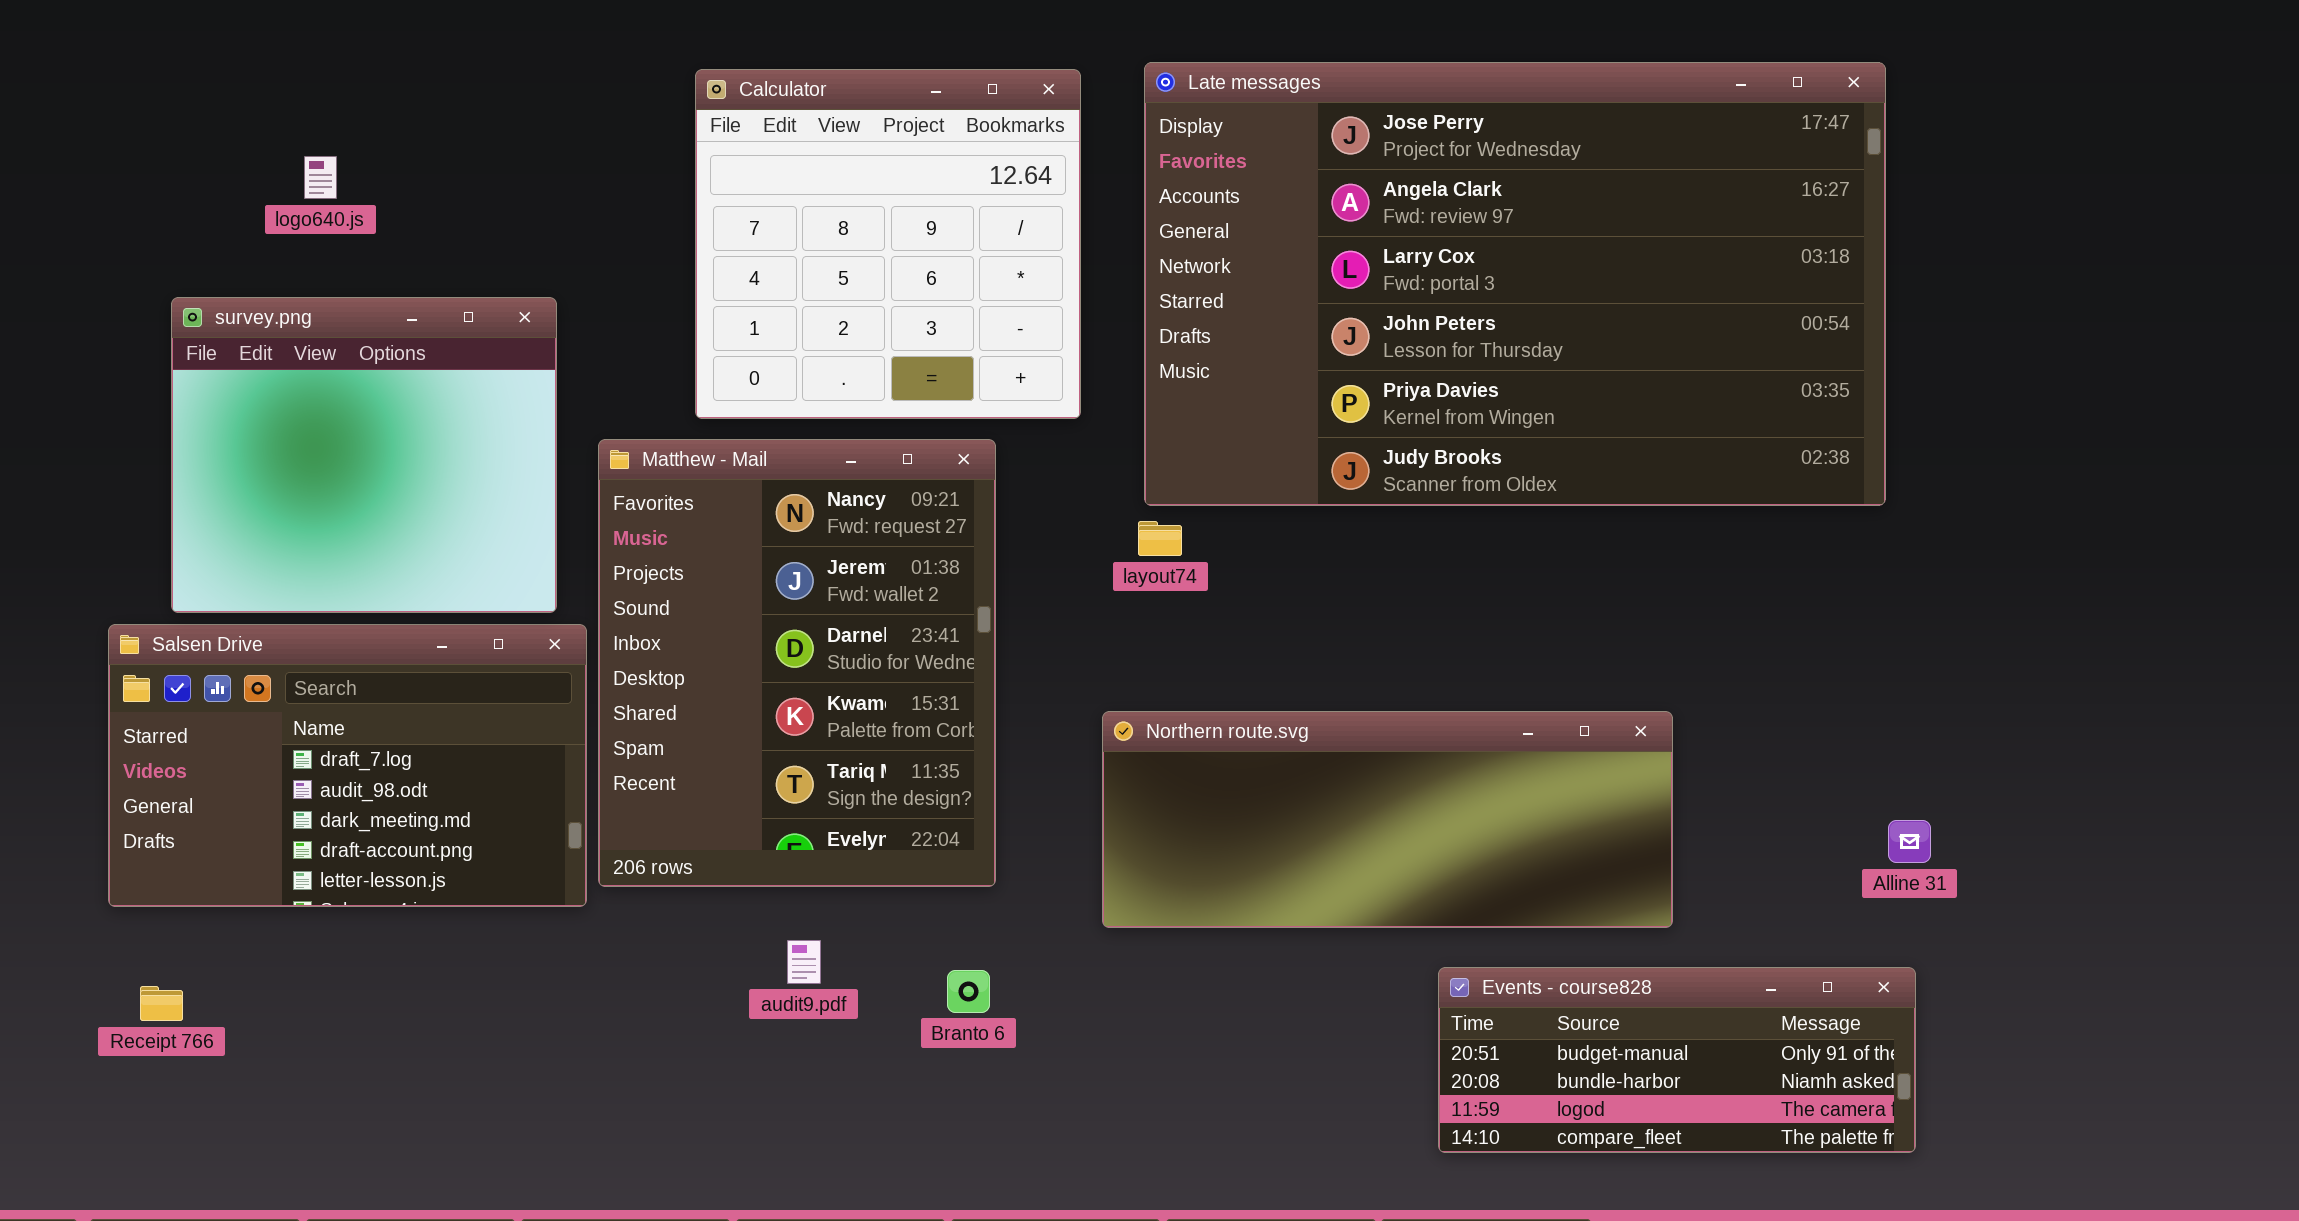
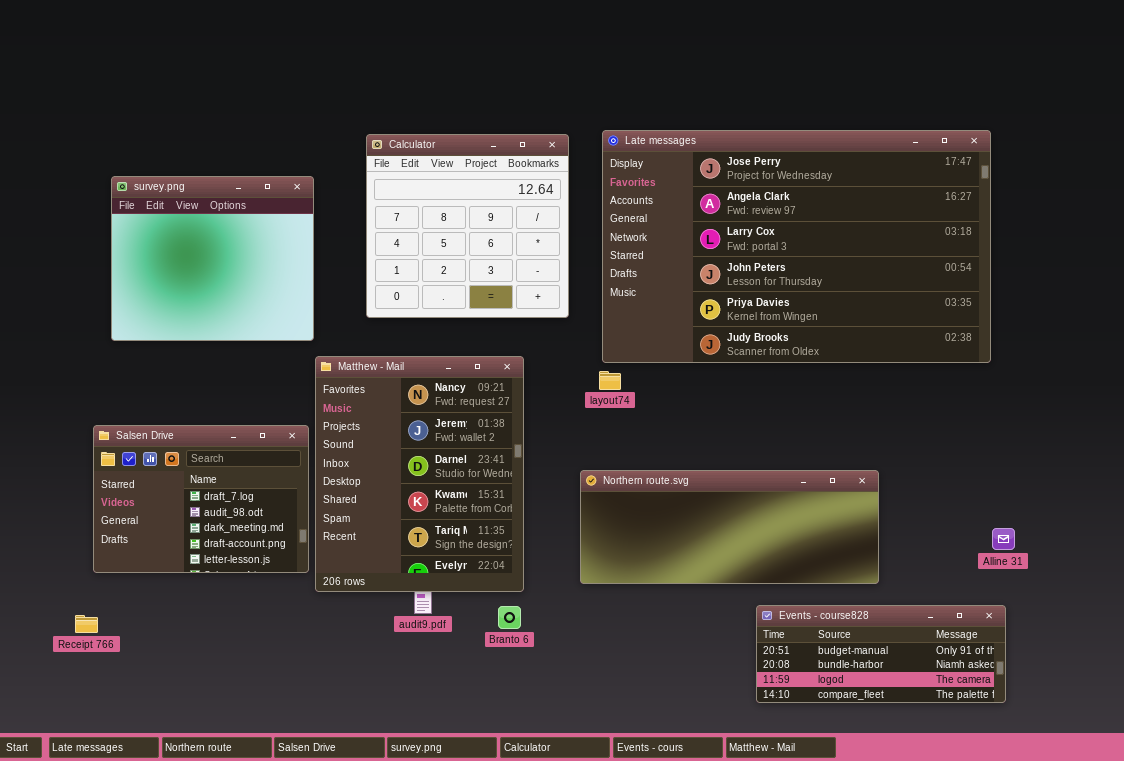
survey.png: [171,297,557,613] -> [111,176,314,341], moved
Matthew - Mail: [598,439,996,887] -> [315,356,524,592], moved
Salsen Drive: [108,624,587,907] -> [93,425,309,573], resized

